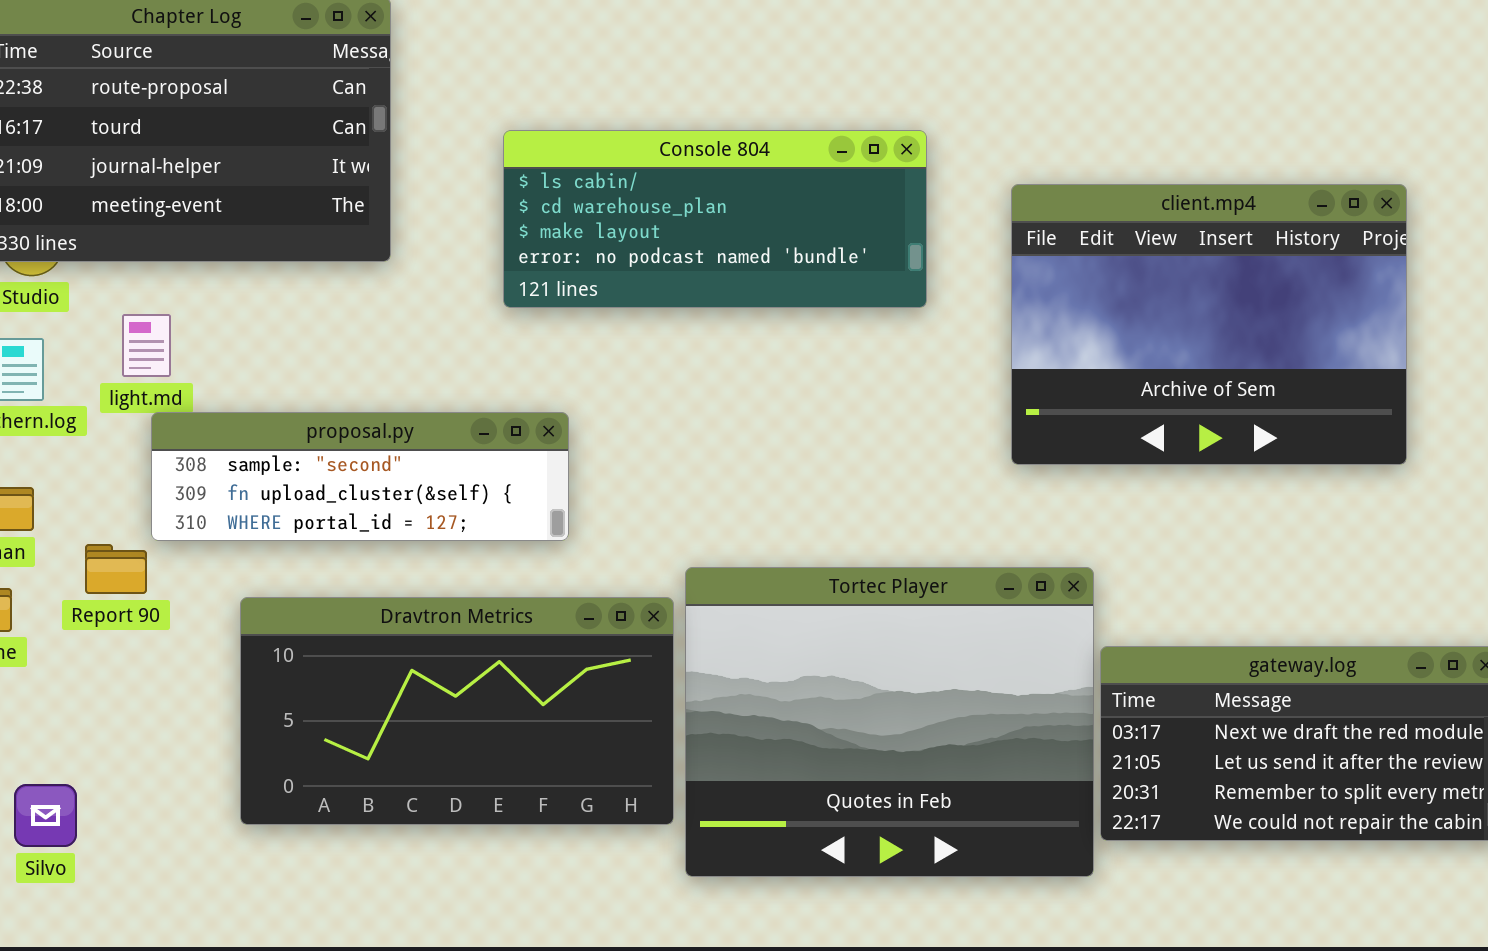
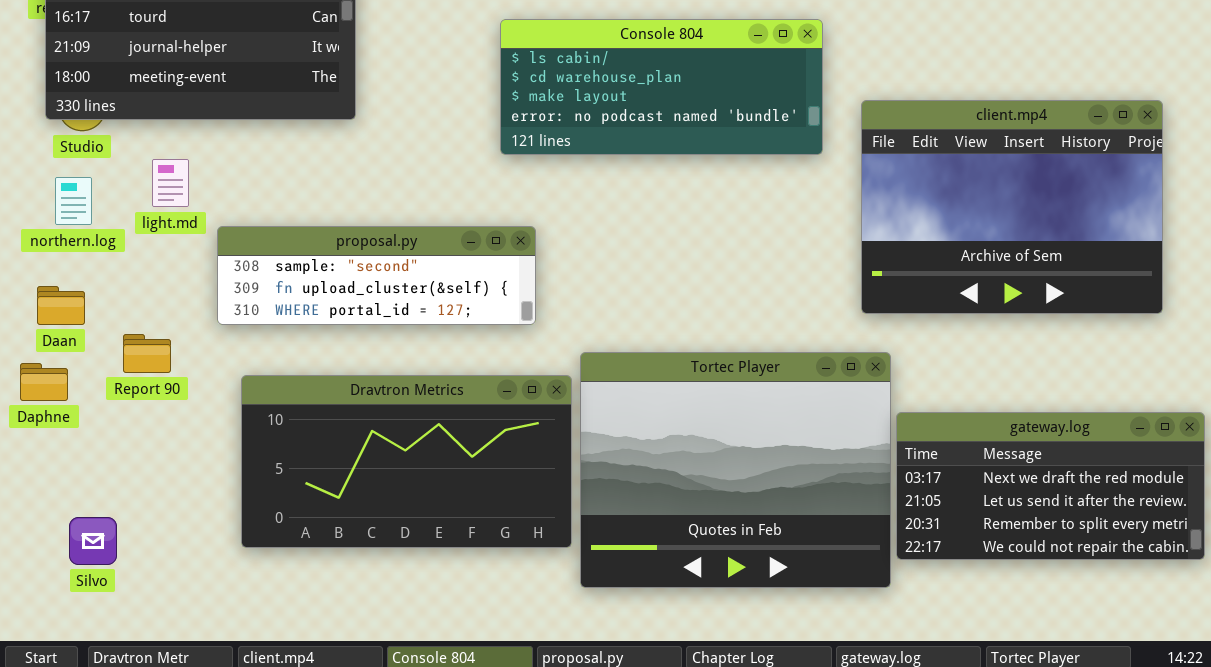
Console 804: [503,130,927,308] -> [500,19,823,155], moved
client.mp4: [1011,184,1407,465] -> [861,100,1163,314], moved
proposal.py: [151,412,569,541] -> [217,226,536,325], moved

